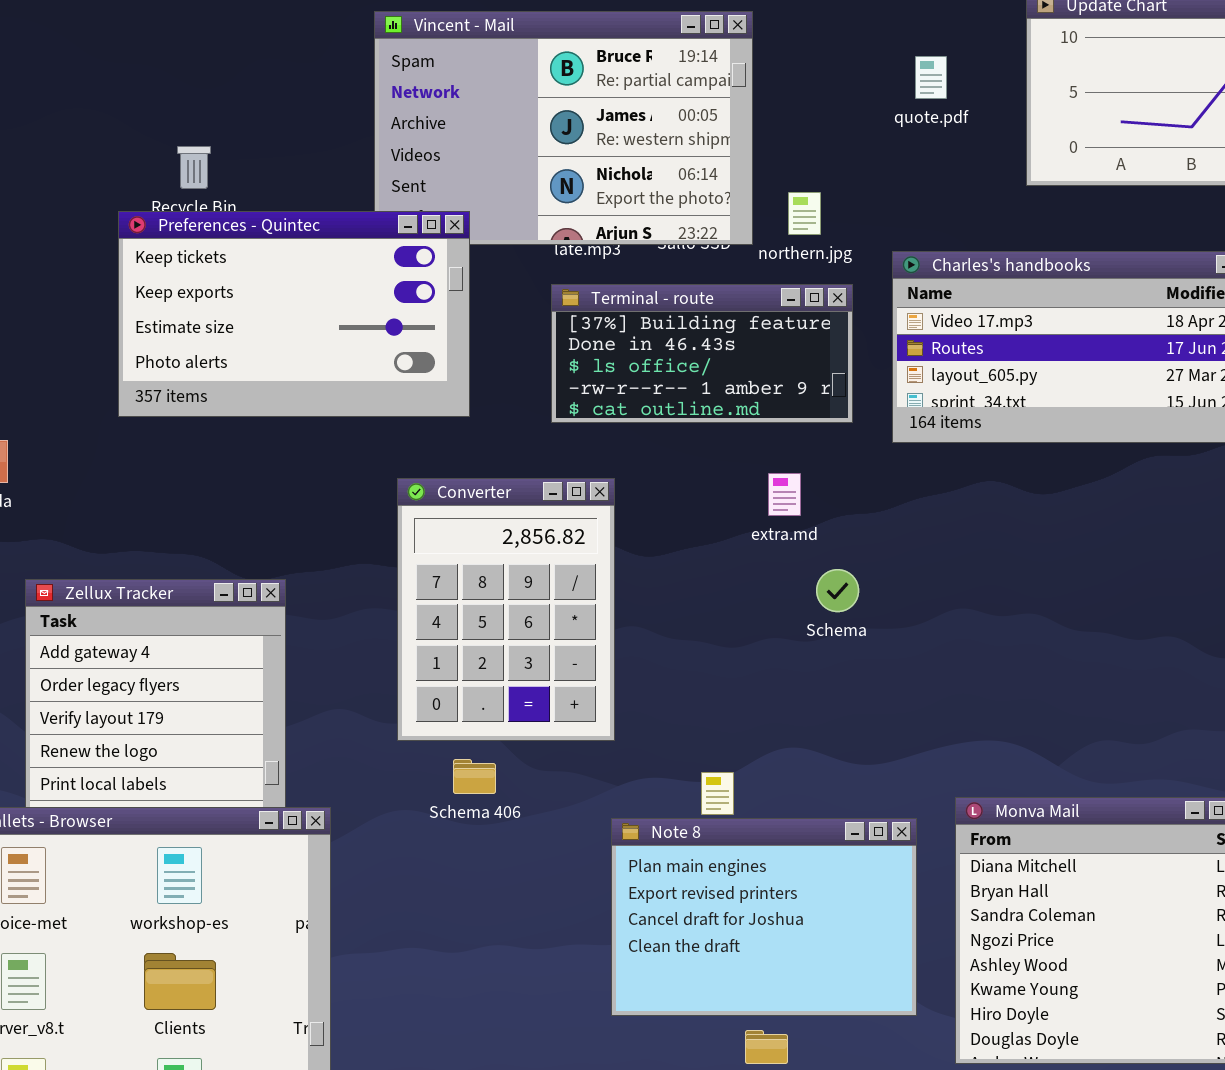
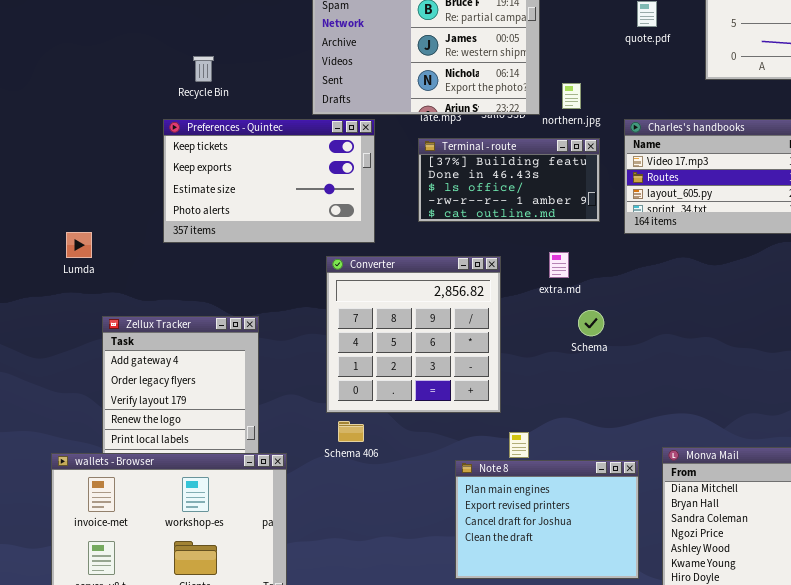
Preferences - Quintec: [118,211,470,417] -> [163,119,375,243], moved
Converter: [397,478,615,741] -> [326,256,501,413], resized
Schema 406: [453,759,496,794] -> [338,421,364,442], moved

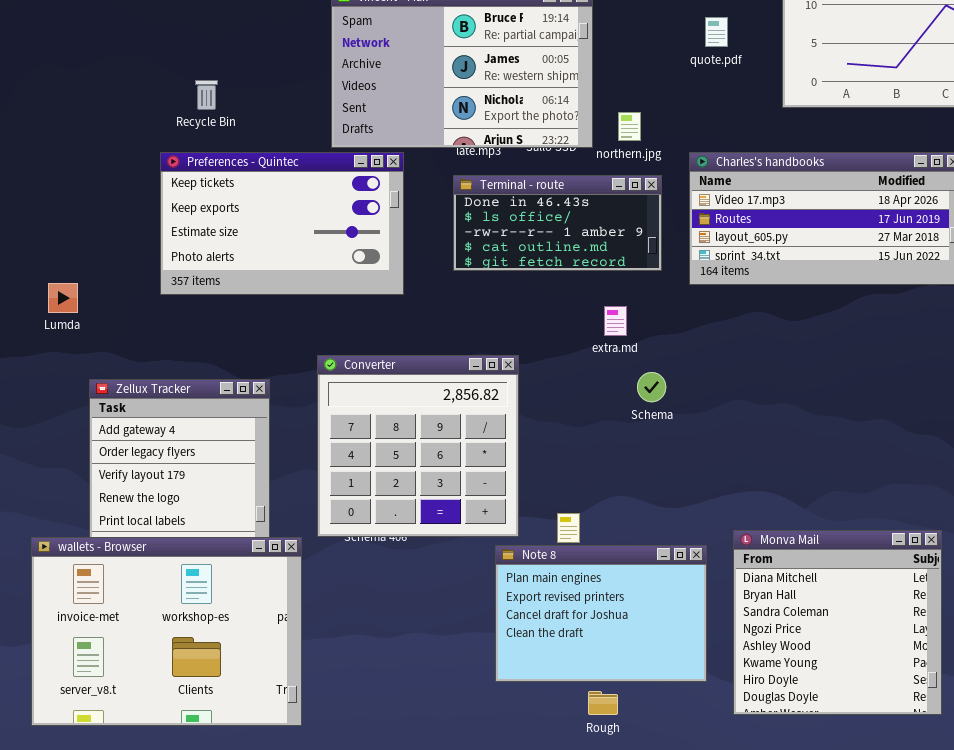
Terminal - route: [418,138,600,222] -> [453,175,662,271], scrolled down 1 row
Converter: [326,256,501,413] -> [317,355,519,537], moved

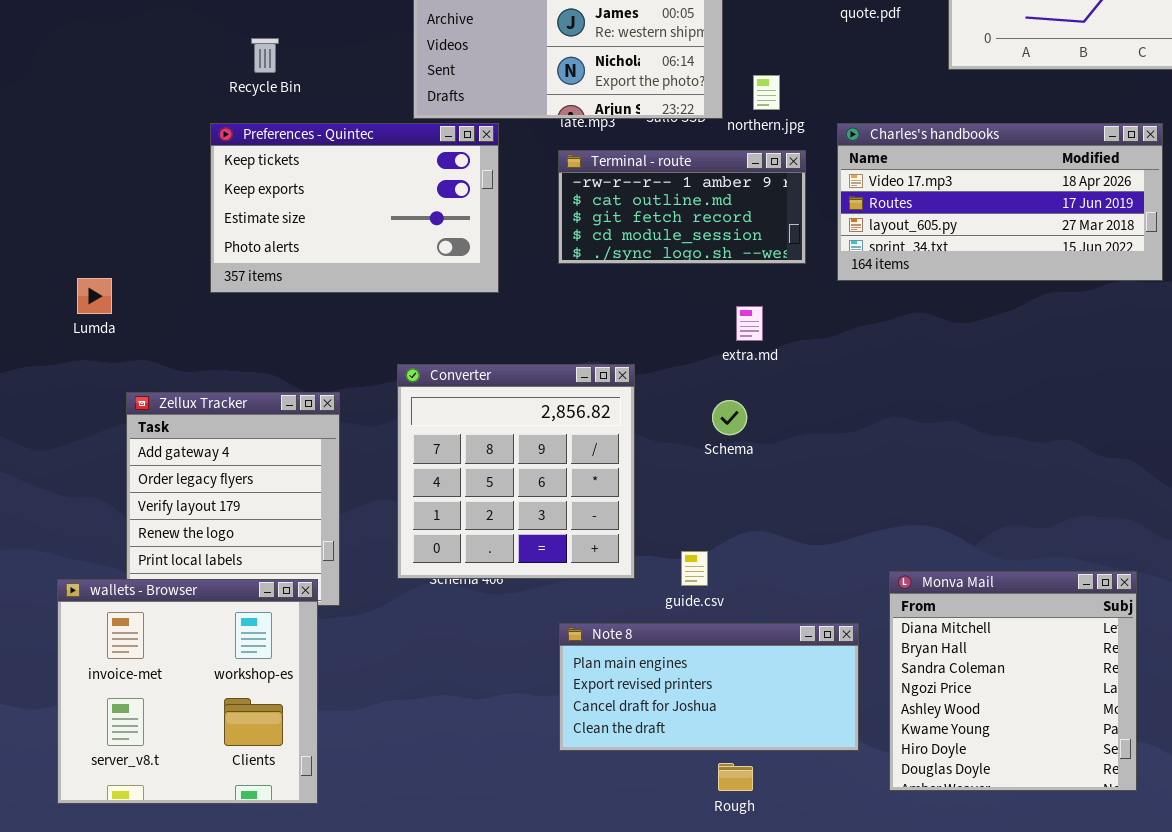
Terminal - route: [453,175,662,271] -> [558,150,806,264], scrolled down 2 rows
Schema: [637,372,666,402] -> [712,400,747,435], moved
wallets - Browser: [31,537,302,726] -> [57,579,318,804], resized
Note 8: [495,545,707,682] -> [559,623,859,751], resized

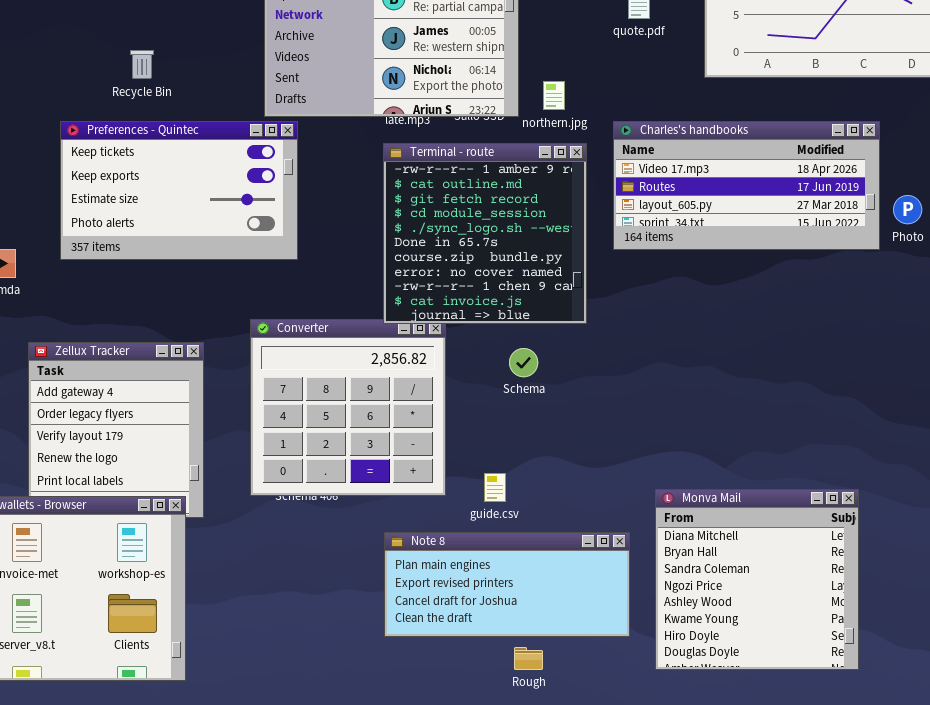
Preferences - Quintec: [210,123,499,293] -> [60,121,298,260], moved
Terminal - route: [558,150,806,264] -> [383,143,587,324], resized

